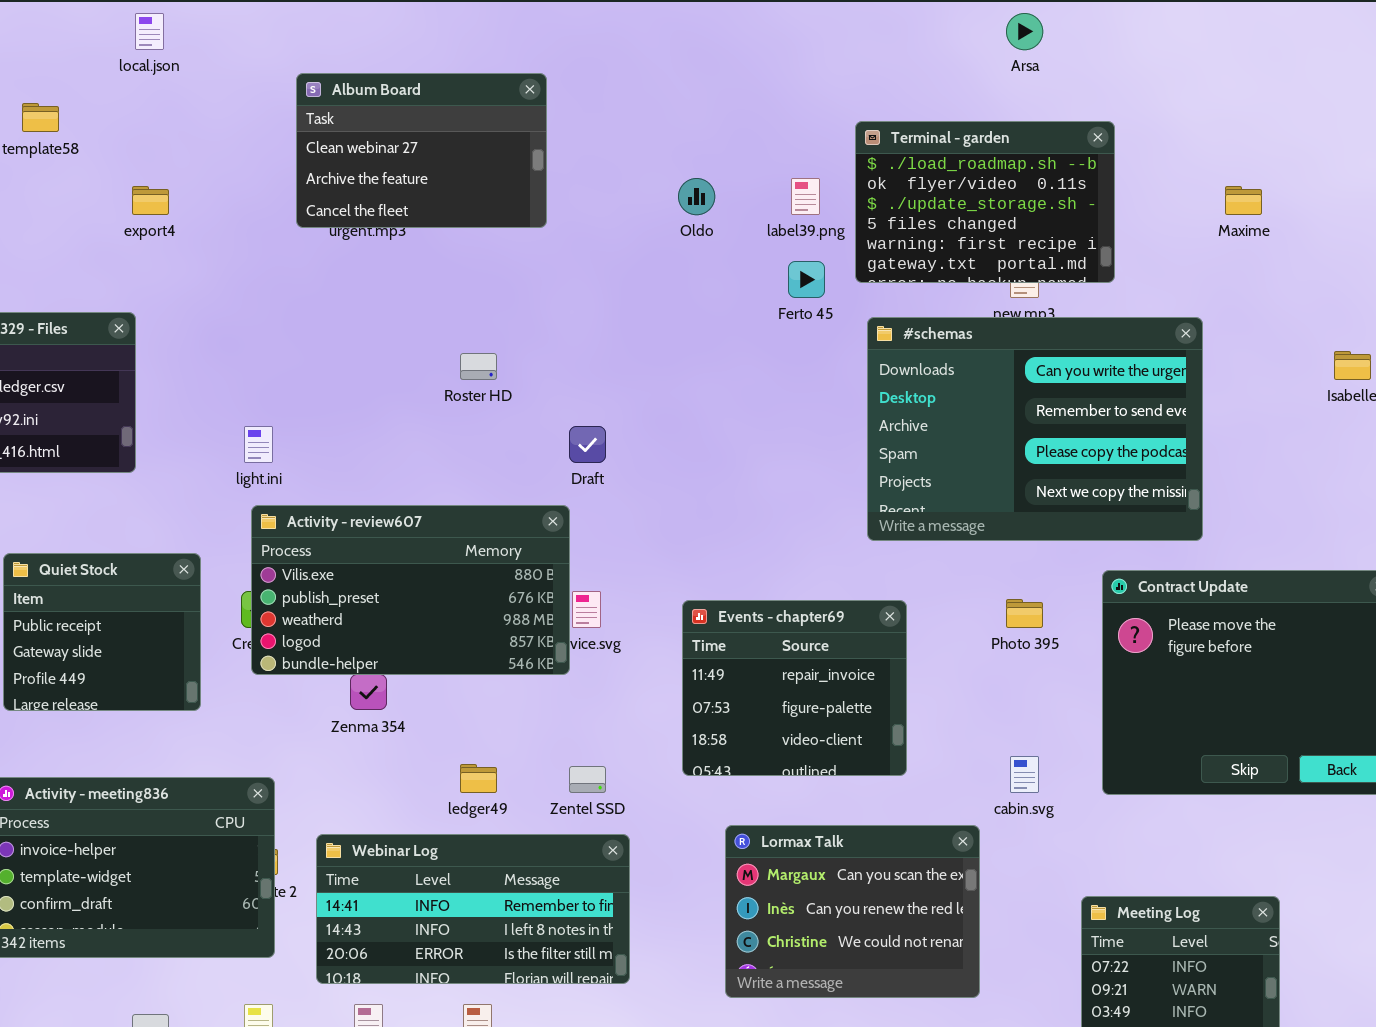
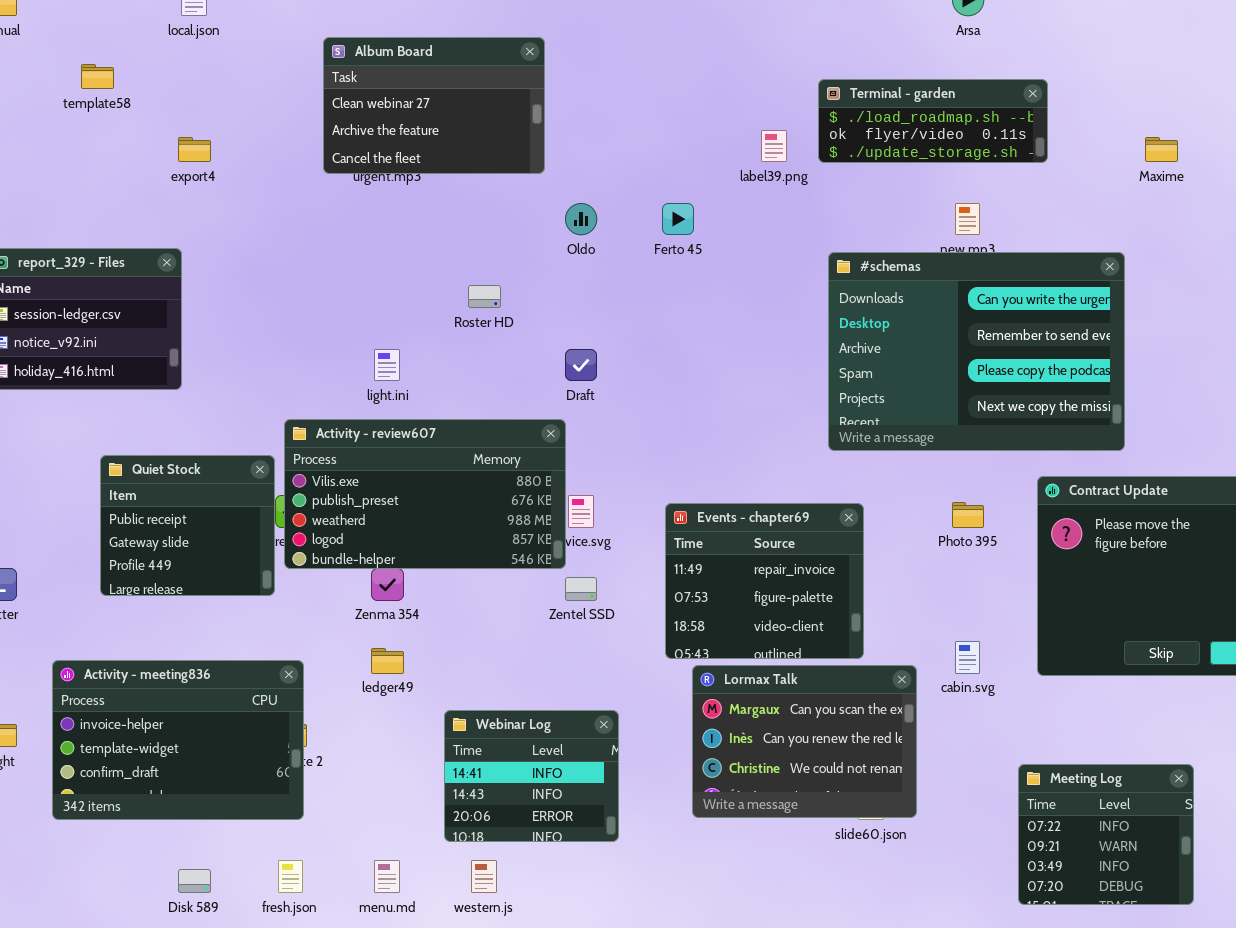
Terminal - garden: [855,121,1115,283] -> [818,79,1048,163], resized
Oldo: [678,178,715,215] -> [565,203,597,235], moved
Ferto 45: [788,261,825,298] -> [662,203,694,235], moved
light.ini: [244,426,273,463] -> [374,349,400,381], moved
Quiet Stock: [3,553,201,711] -> [100,455,275,596], moved
ledger49: [460,764,497,793] -> [371,648,404,674], moved
Zentel SSD: [569,766,606,793] -> [565,577,597,601], moved
Lormax Talk: [725,825,980,998] -> [692,665,917,818], moved
Webinar Log: [316,834,630,984] -> [444,710,619,842], resized

